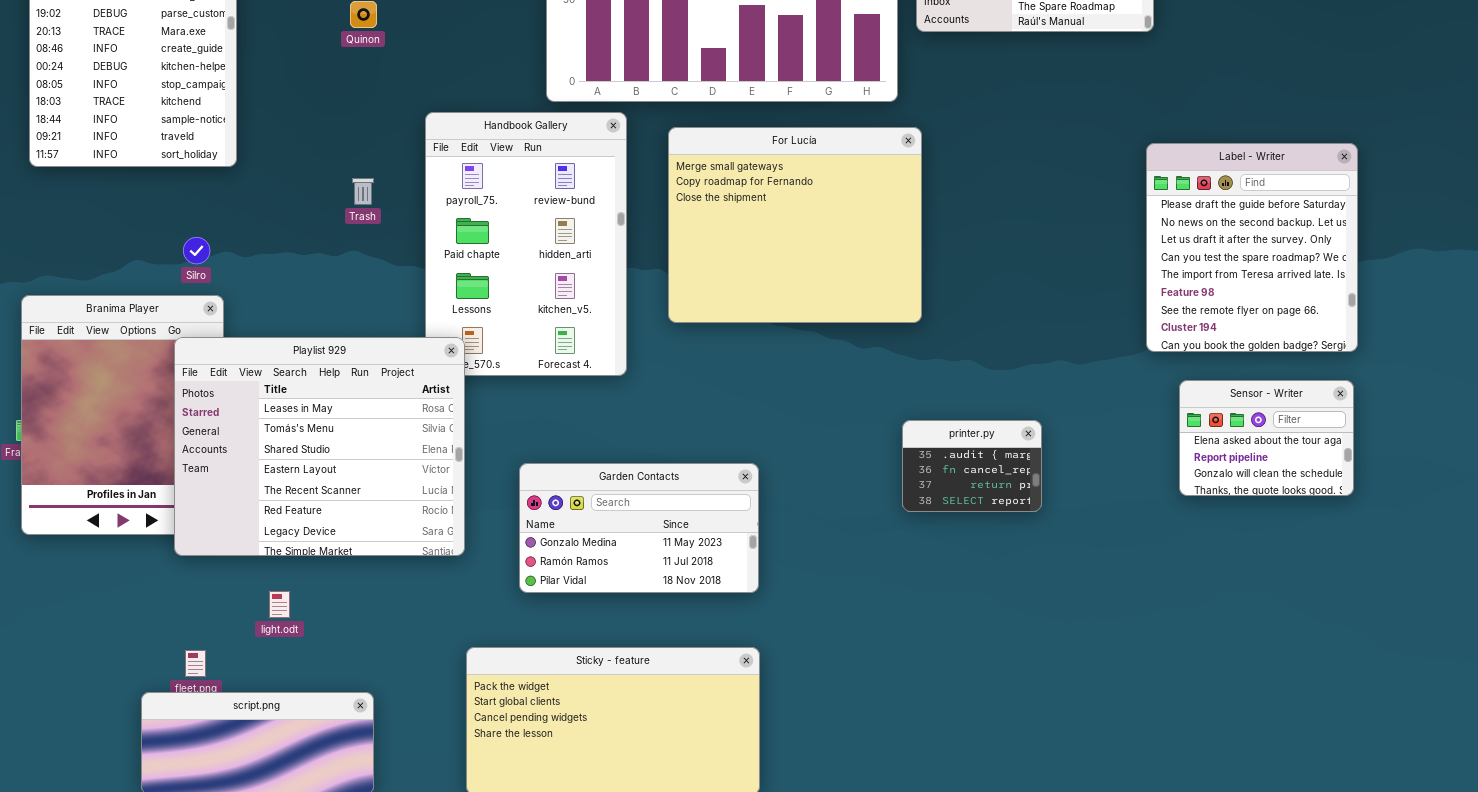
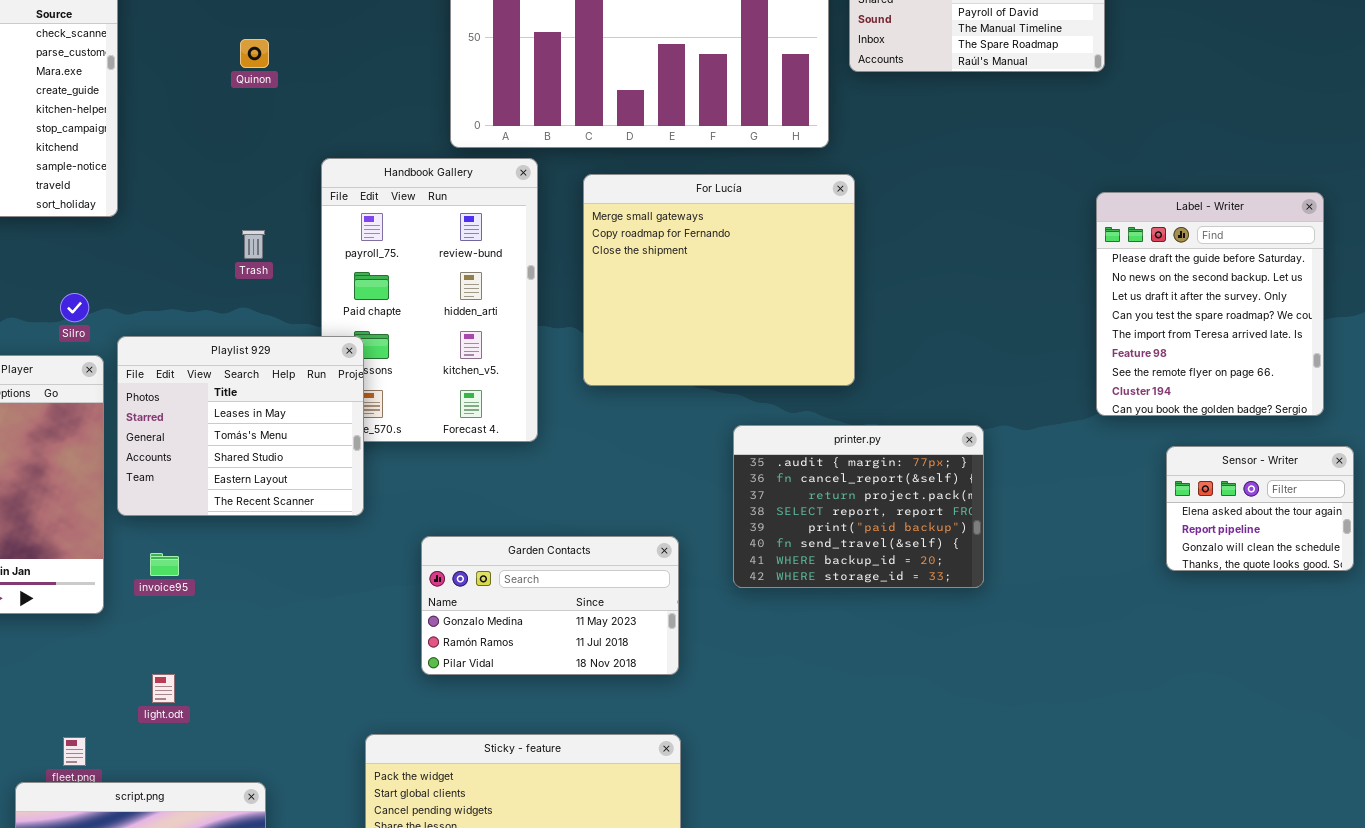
Playlist 929: [174,337,465,556] -> [117,336,364,516], moved, resized
Sensor - Writer: [1179,380,1354,496] -> [1166,446,1354,571], moved
printer.py: [902,420,1042,512] -> [733,425,984,588], resized

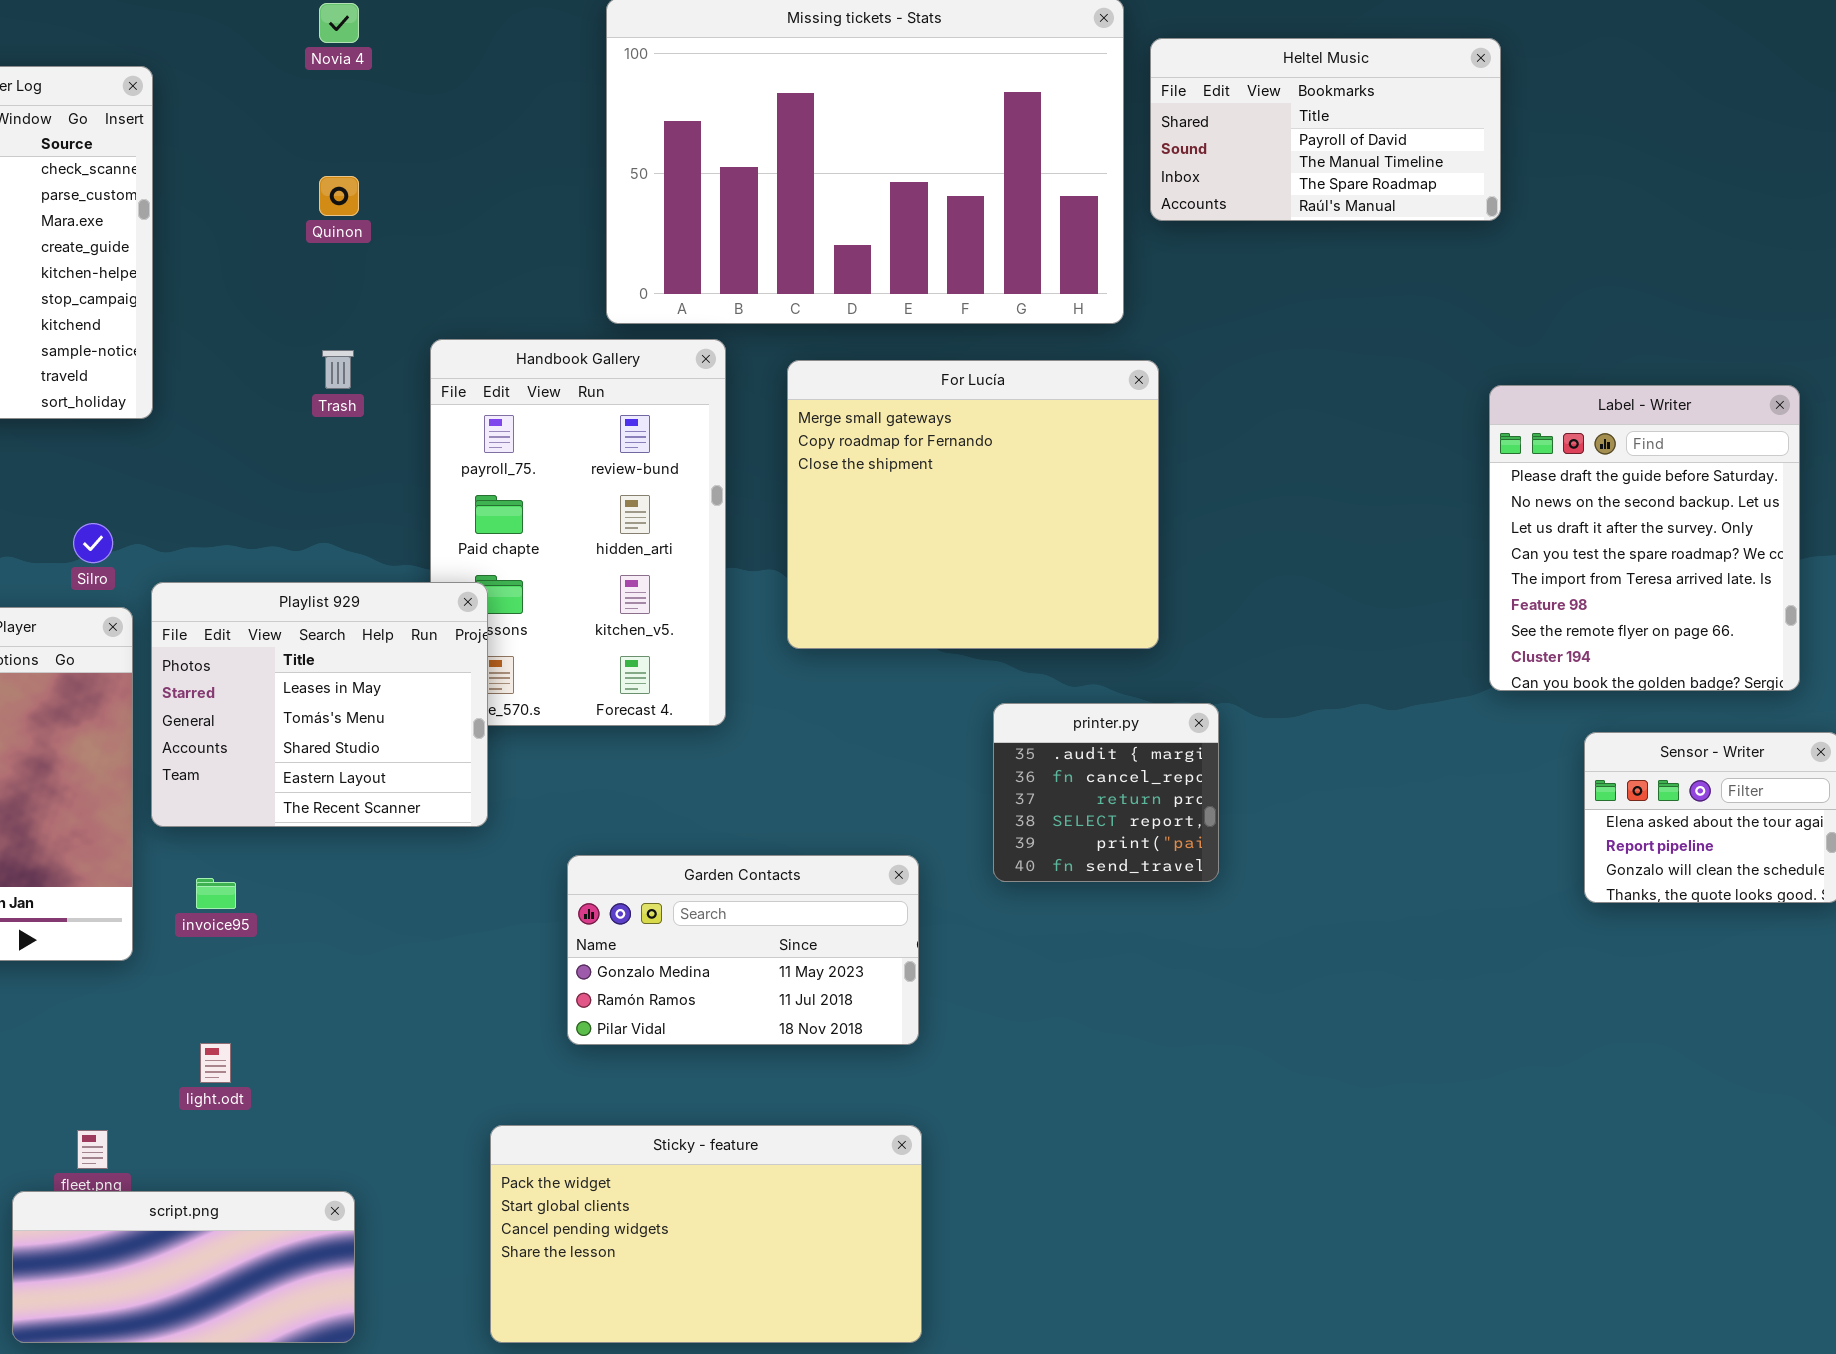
Trash: [242,230,265,259] -> [322,350,354,389], moved
printer.py: [733,425,984,588] -> [993,703,1219,882], resized

